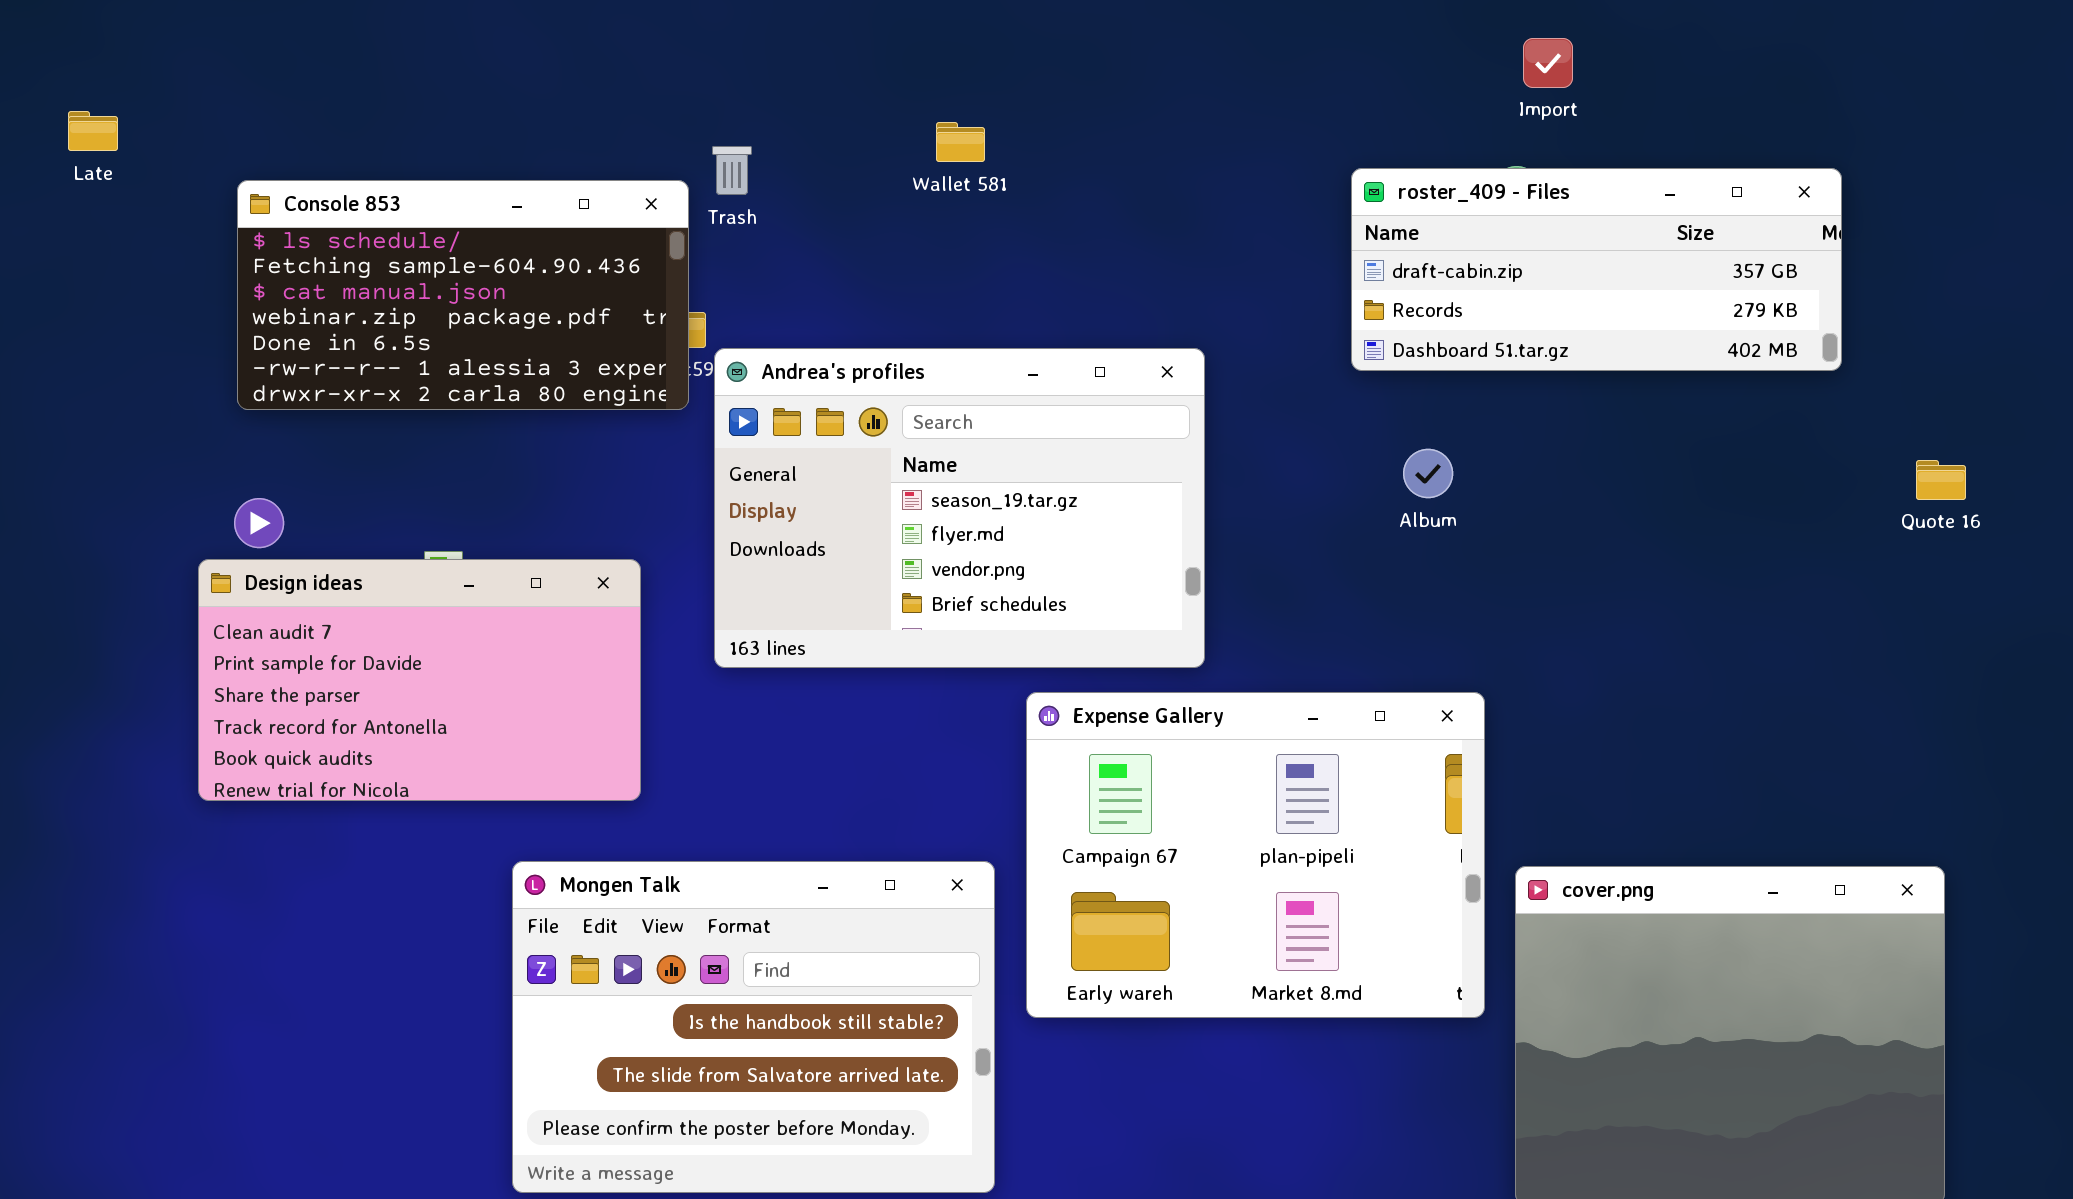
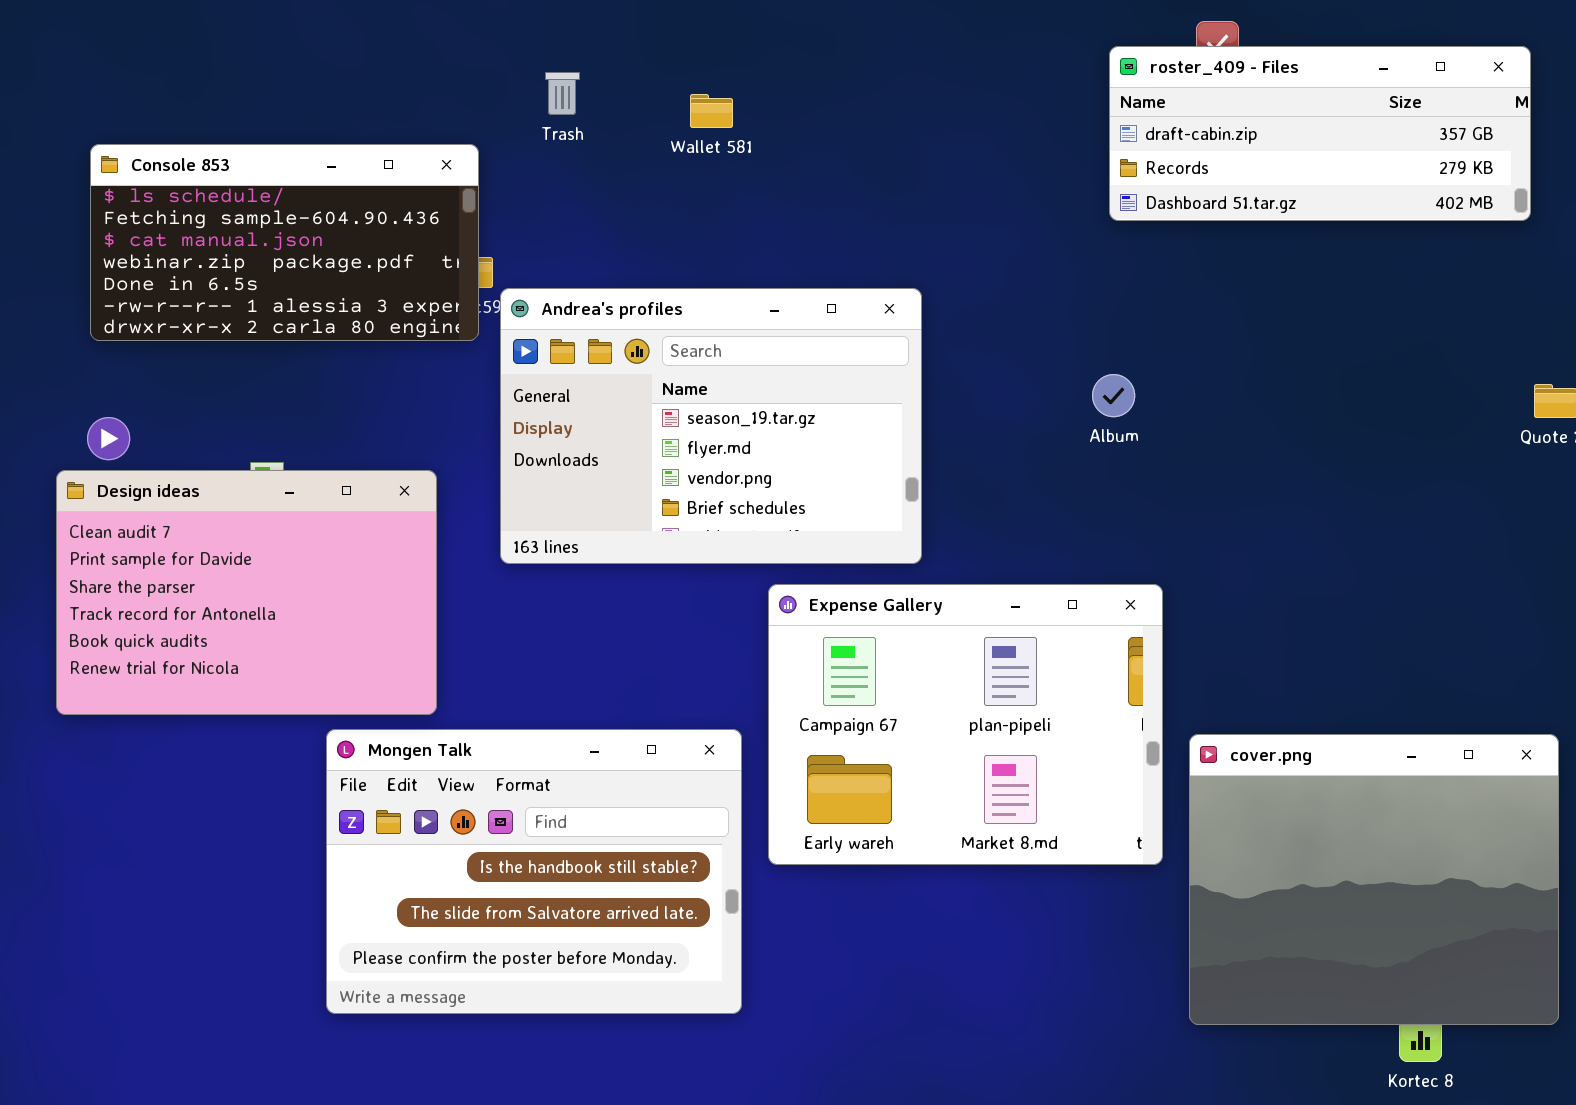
Trash: [712,146,752,195] -> [545,72,580,115], moved
roster_409 - Files: [1351,168,1842,371] -> [1109,46,1531,221], moved
Design ideas: [198,559,641,801] -> [56,470,437,715], resized

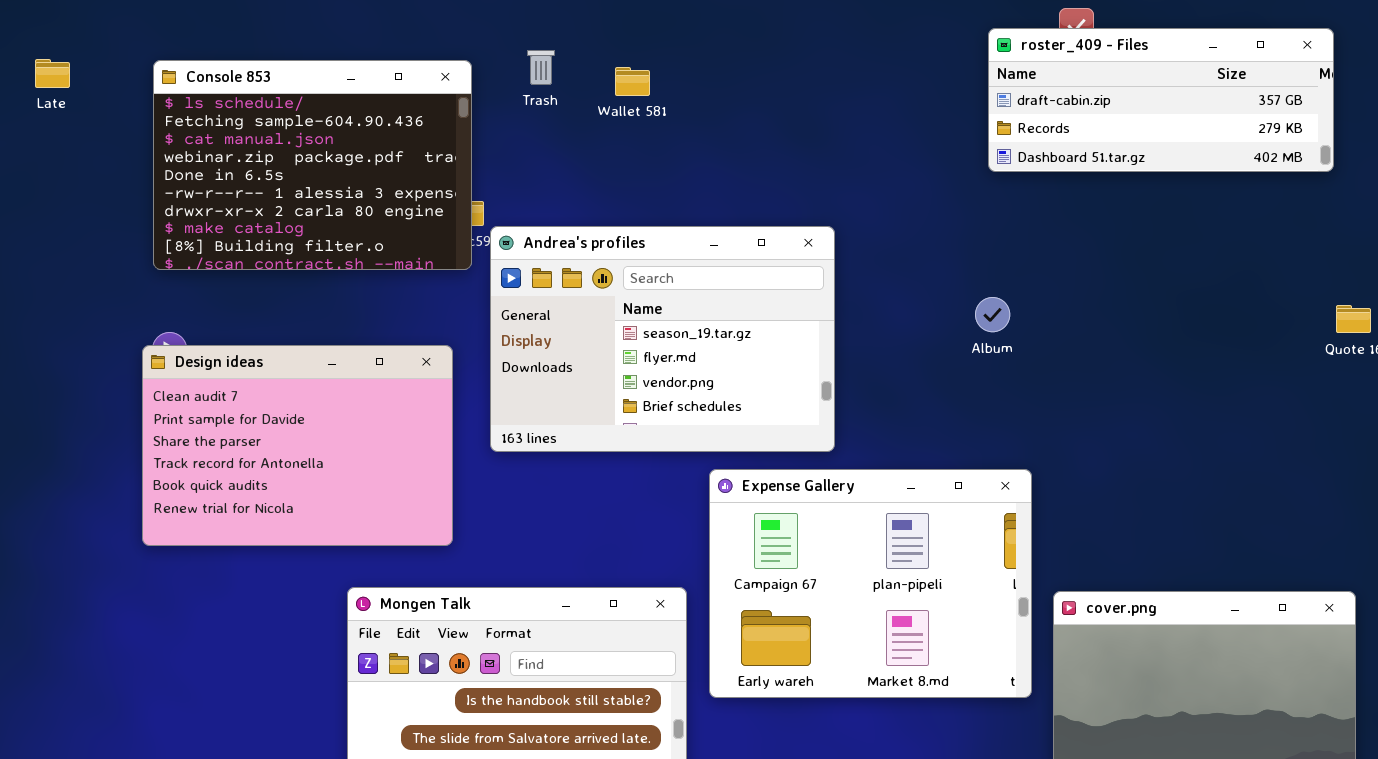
Wallet 581: [690,94,733,128] -> [615,67,650,96], moved
Console 853: [90,144,479,341] -> [153,60,472,270], resized
Design ideas: [56,470,437,715] -> [142,345,453,546], moved

